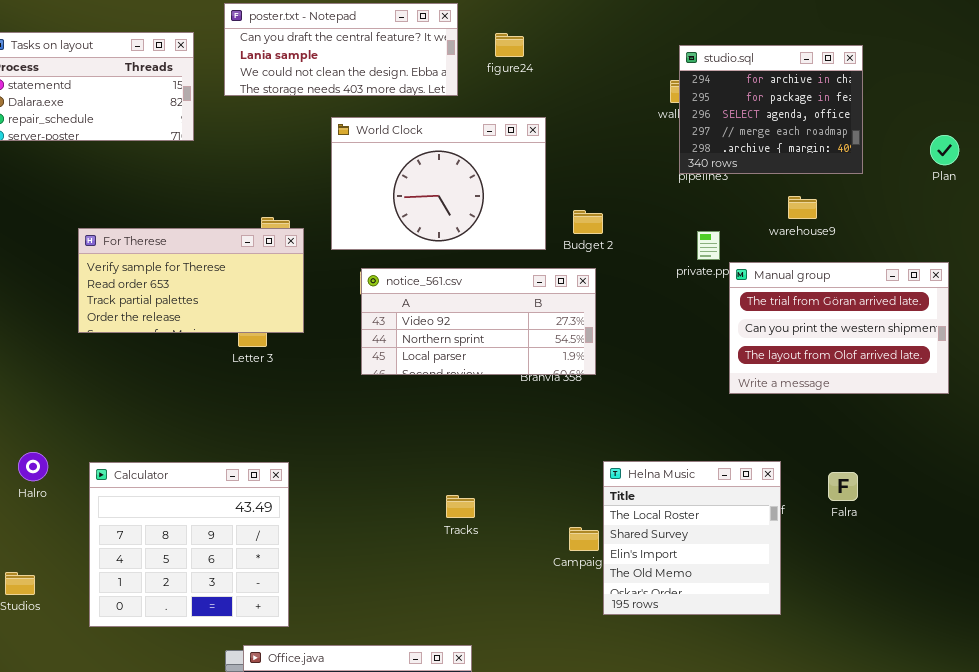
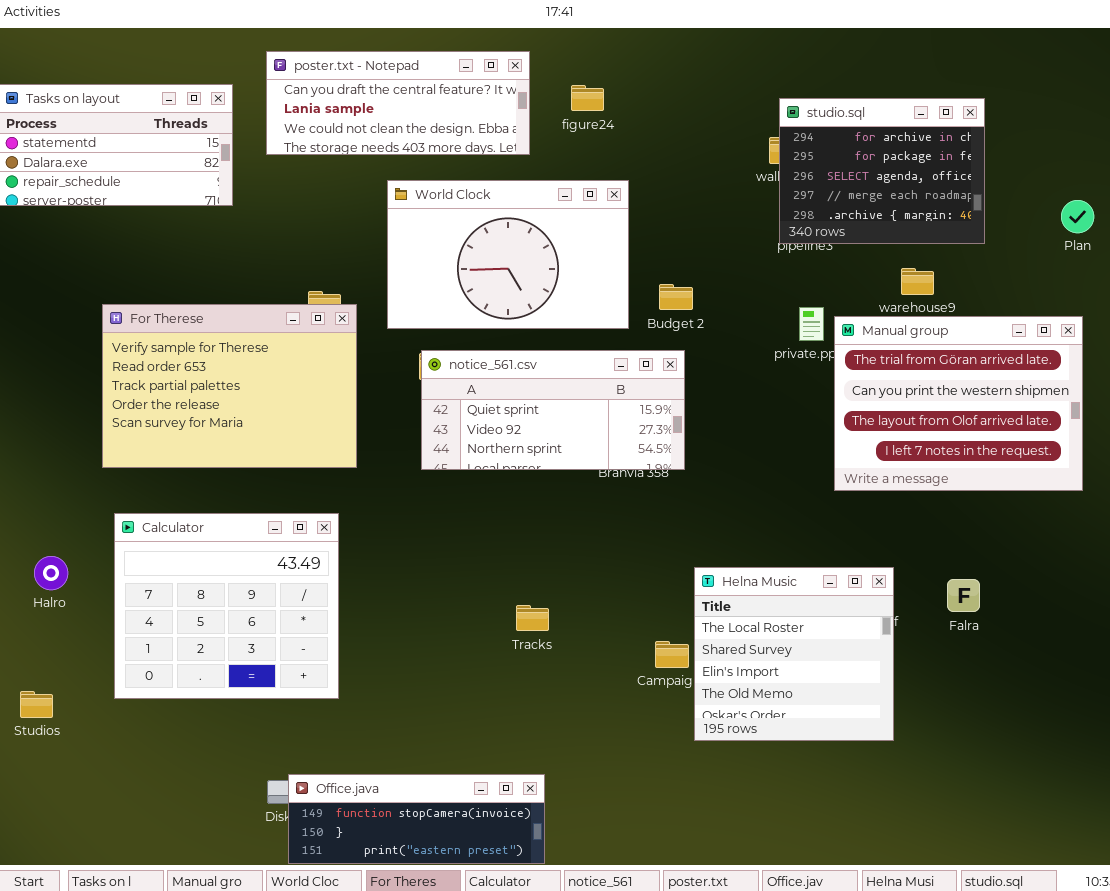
For Therese: [78,228,304,333] -> [102,304,357,468], resized
Manual group: [729,262,949,394] -> [834,316,1083,491], resized
notice_561.csv: [361,268,596,375] -> [421,350,685,470], scrolled up 1 row
Calculator: [89,462,289,627] -> [114,513,339,699], moved

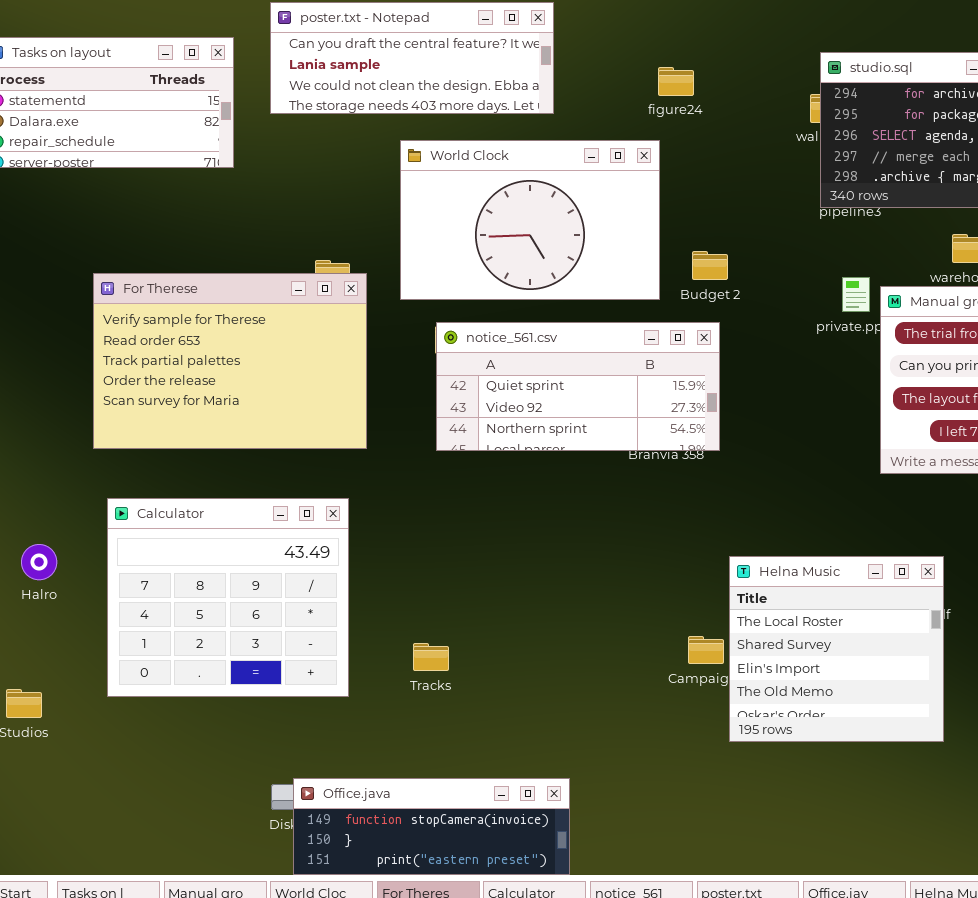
figure24: [571,85,604,111] -> [658,67,694,96], moved
Tracks: [516,605,549,631] -> [413,643,449,671], moved

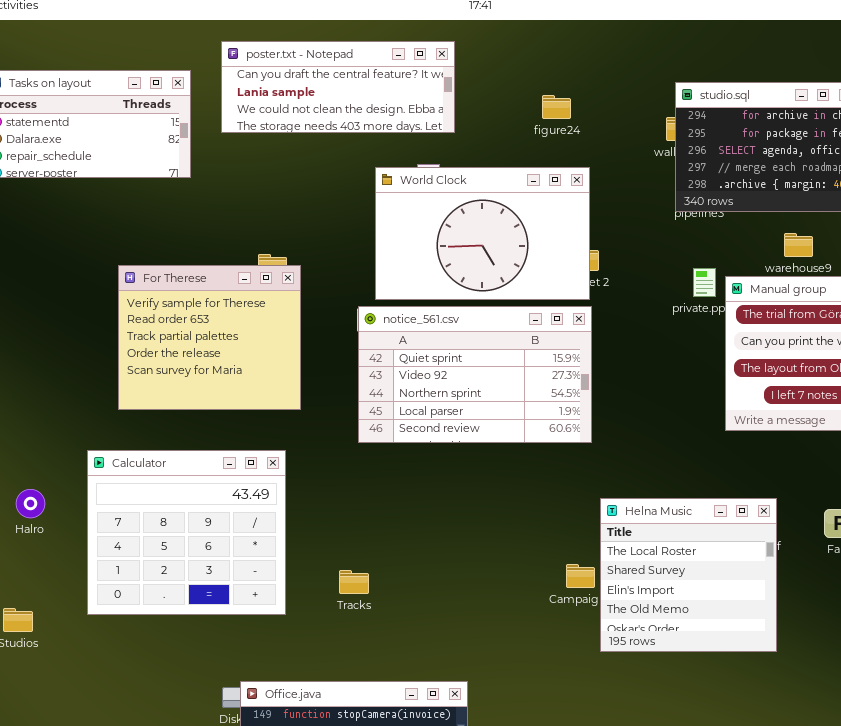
World Clock: [400,140,660,300] -> [375,167,590,300], moved
For Therese: [93,273,367,449] -> [118,265,301,410], resized
notice_561.csv: [436,322,720,451] -> [358,306,592,443], resized

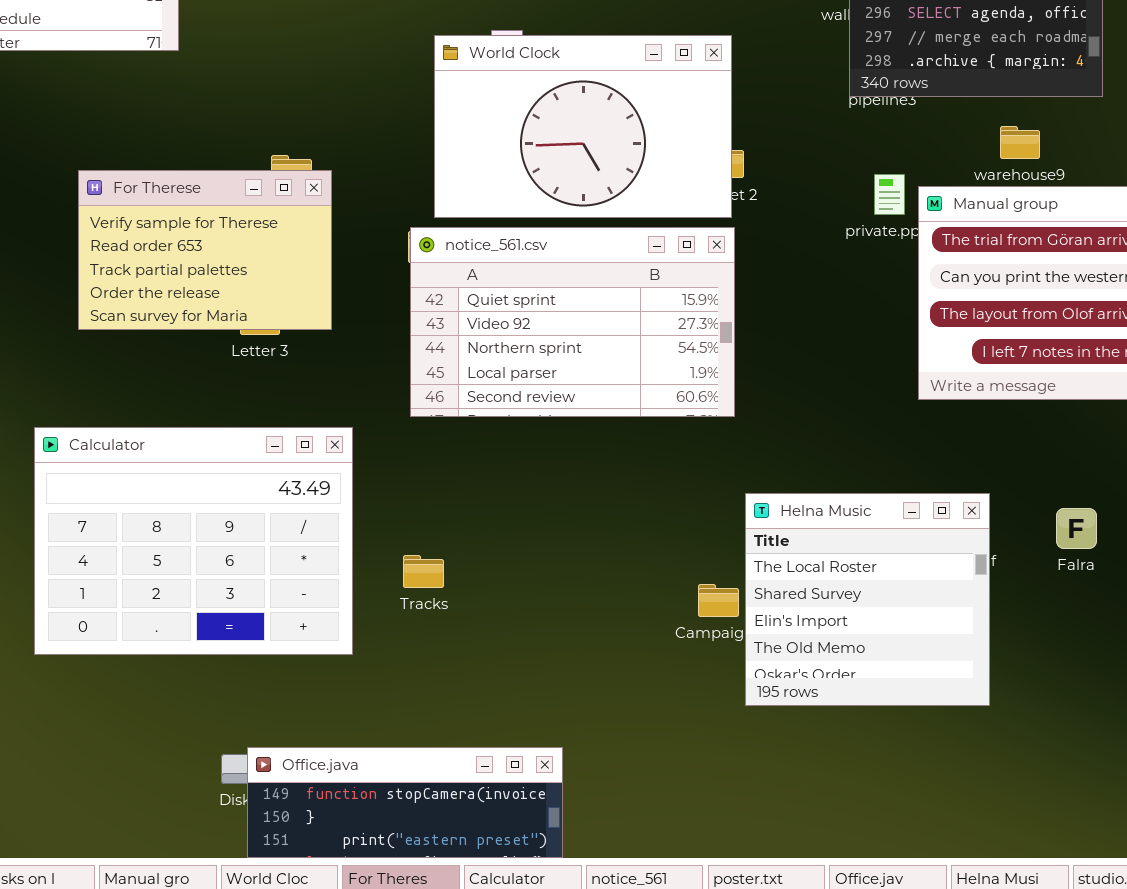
For Therese: [118,265,301,410] -> [78,170,332,330], resized
Calculator: [87,450,286,615] -> [34,427,353,655], resized
Tracks: [339,570,369,594] -> [403,555,444,588], moved

